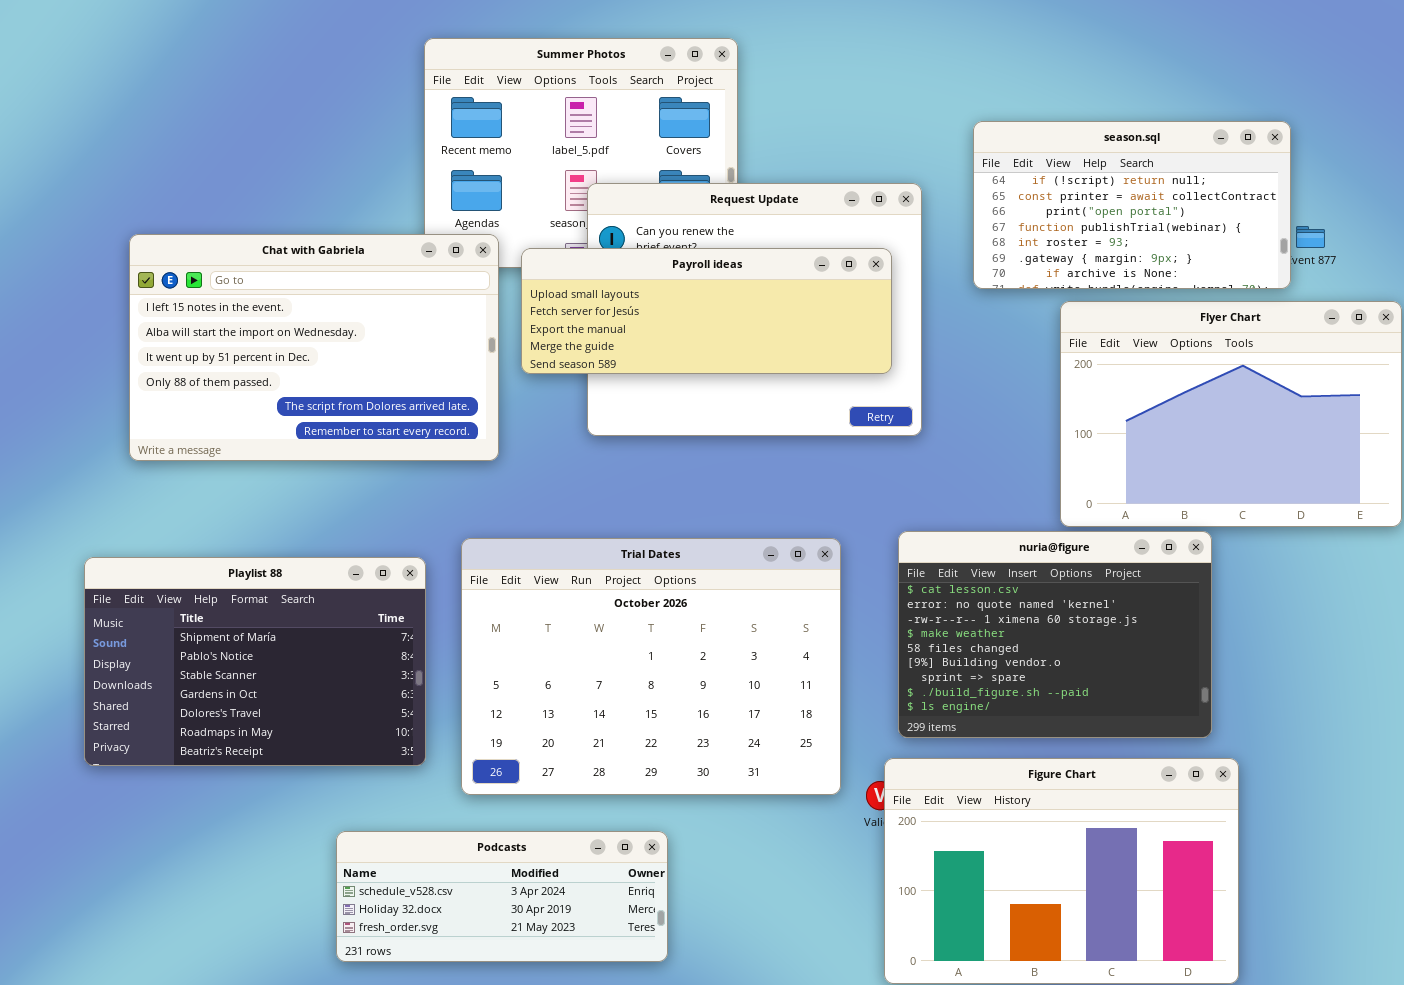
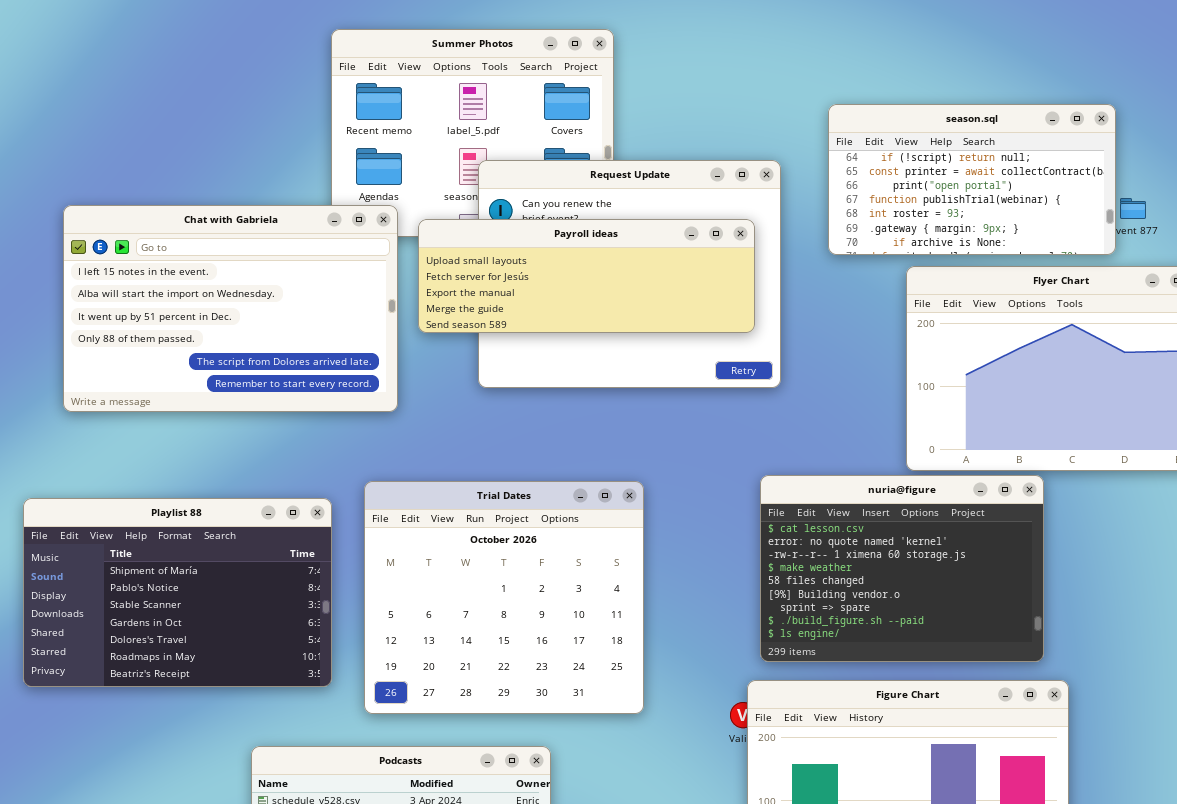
Trial Dates: [461,538,841,795] -> [364,481,644,714], resized

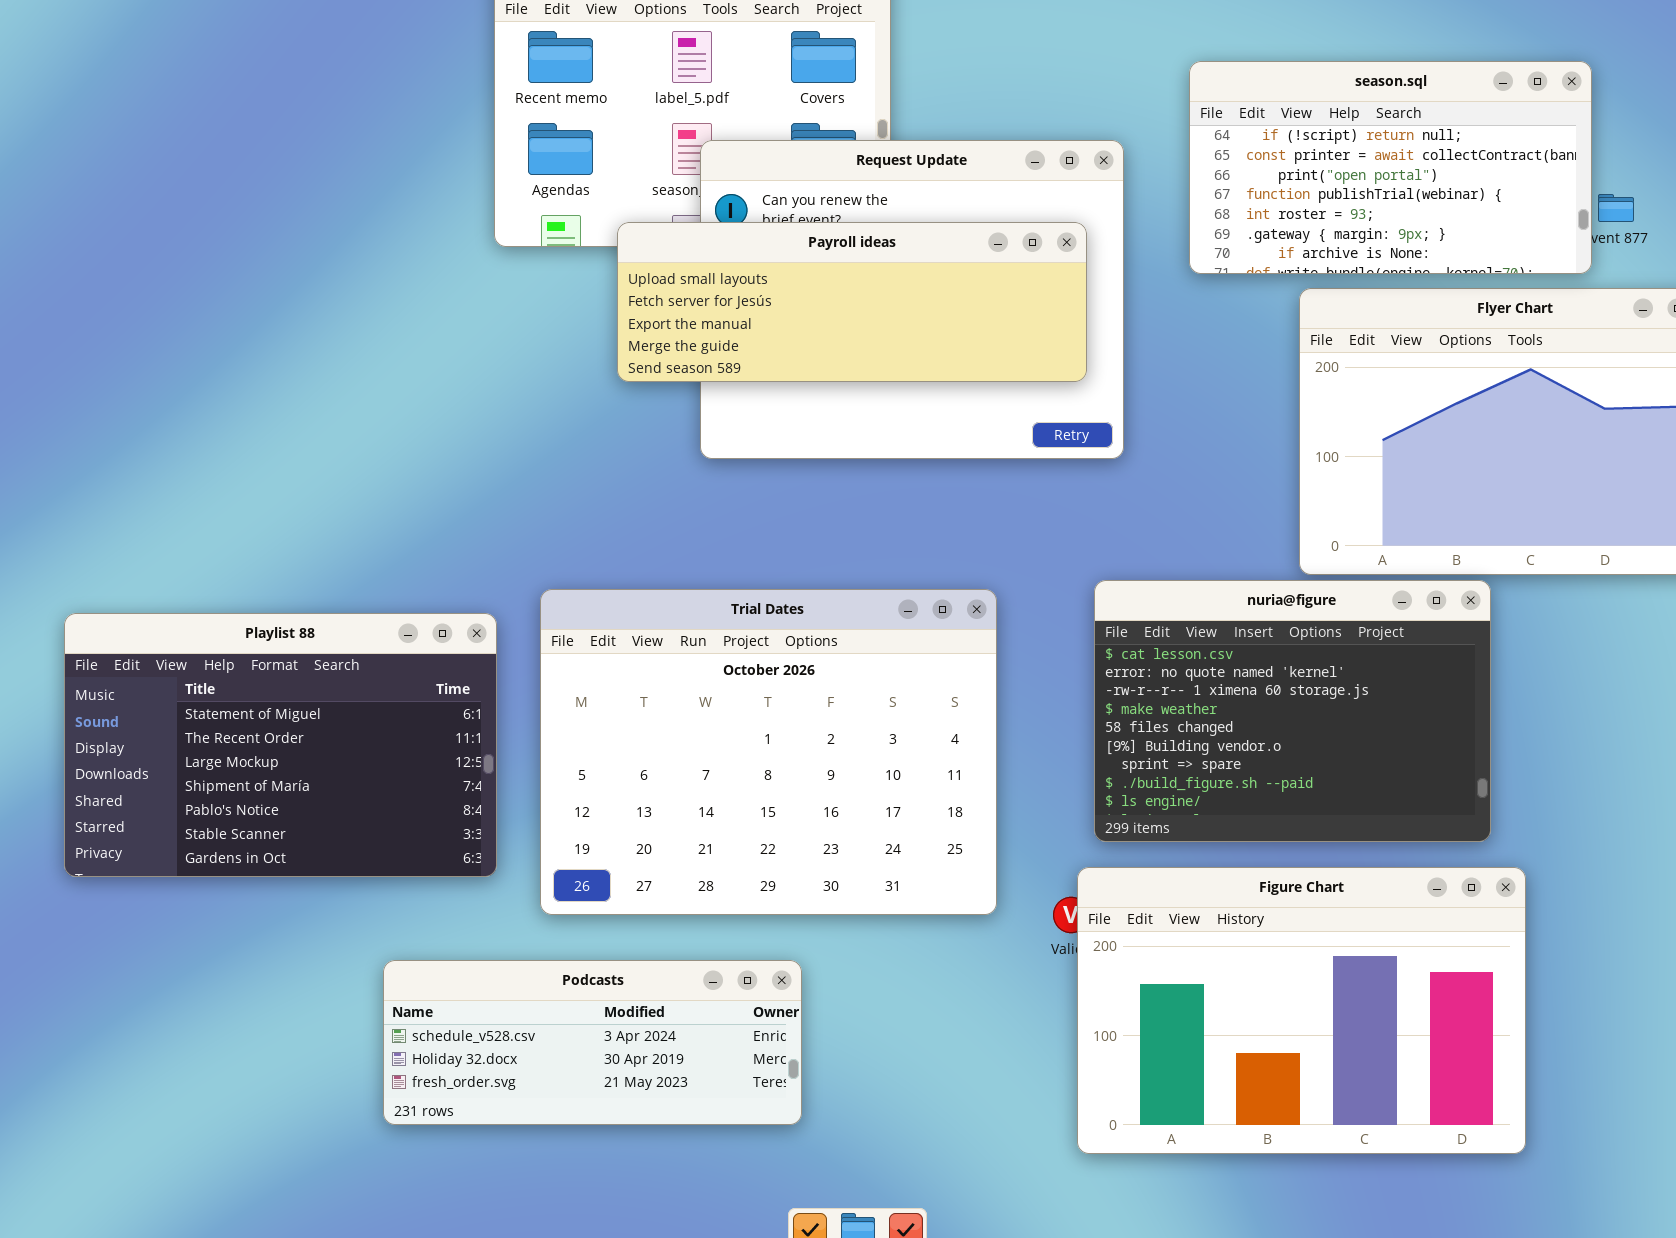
Chat with Gabriela: [63,205,398,412] -> none, closed
Trial Dates: [364,481,644,714] -> [540,589,997,915], resized
Playlist 88: [23,498,332,687] -> [64,613,497,877], scrolled up 3 rows

